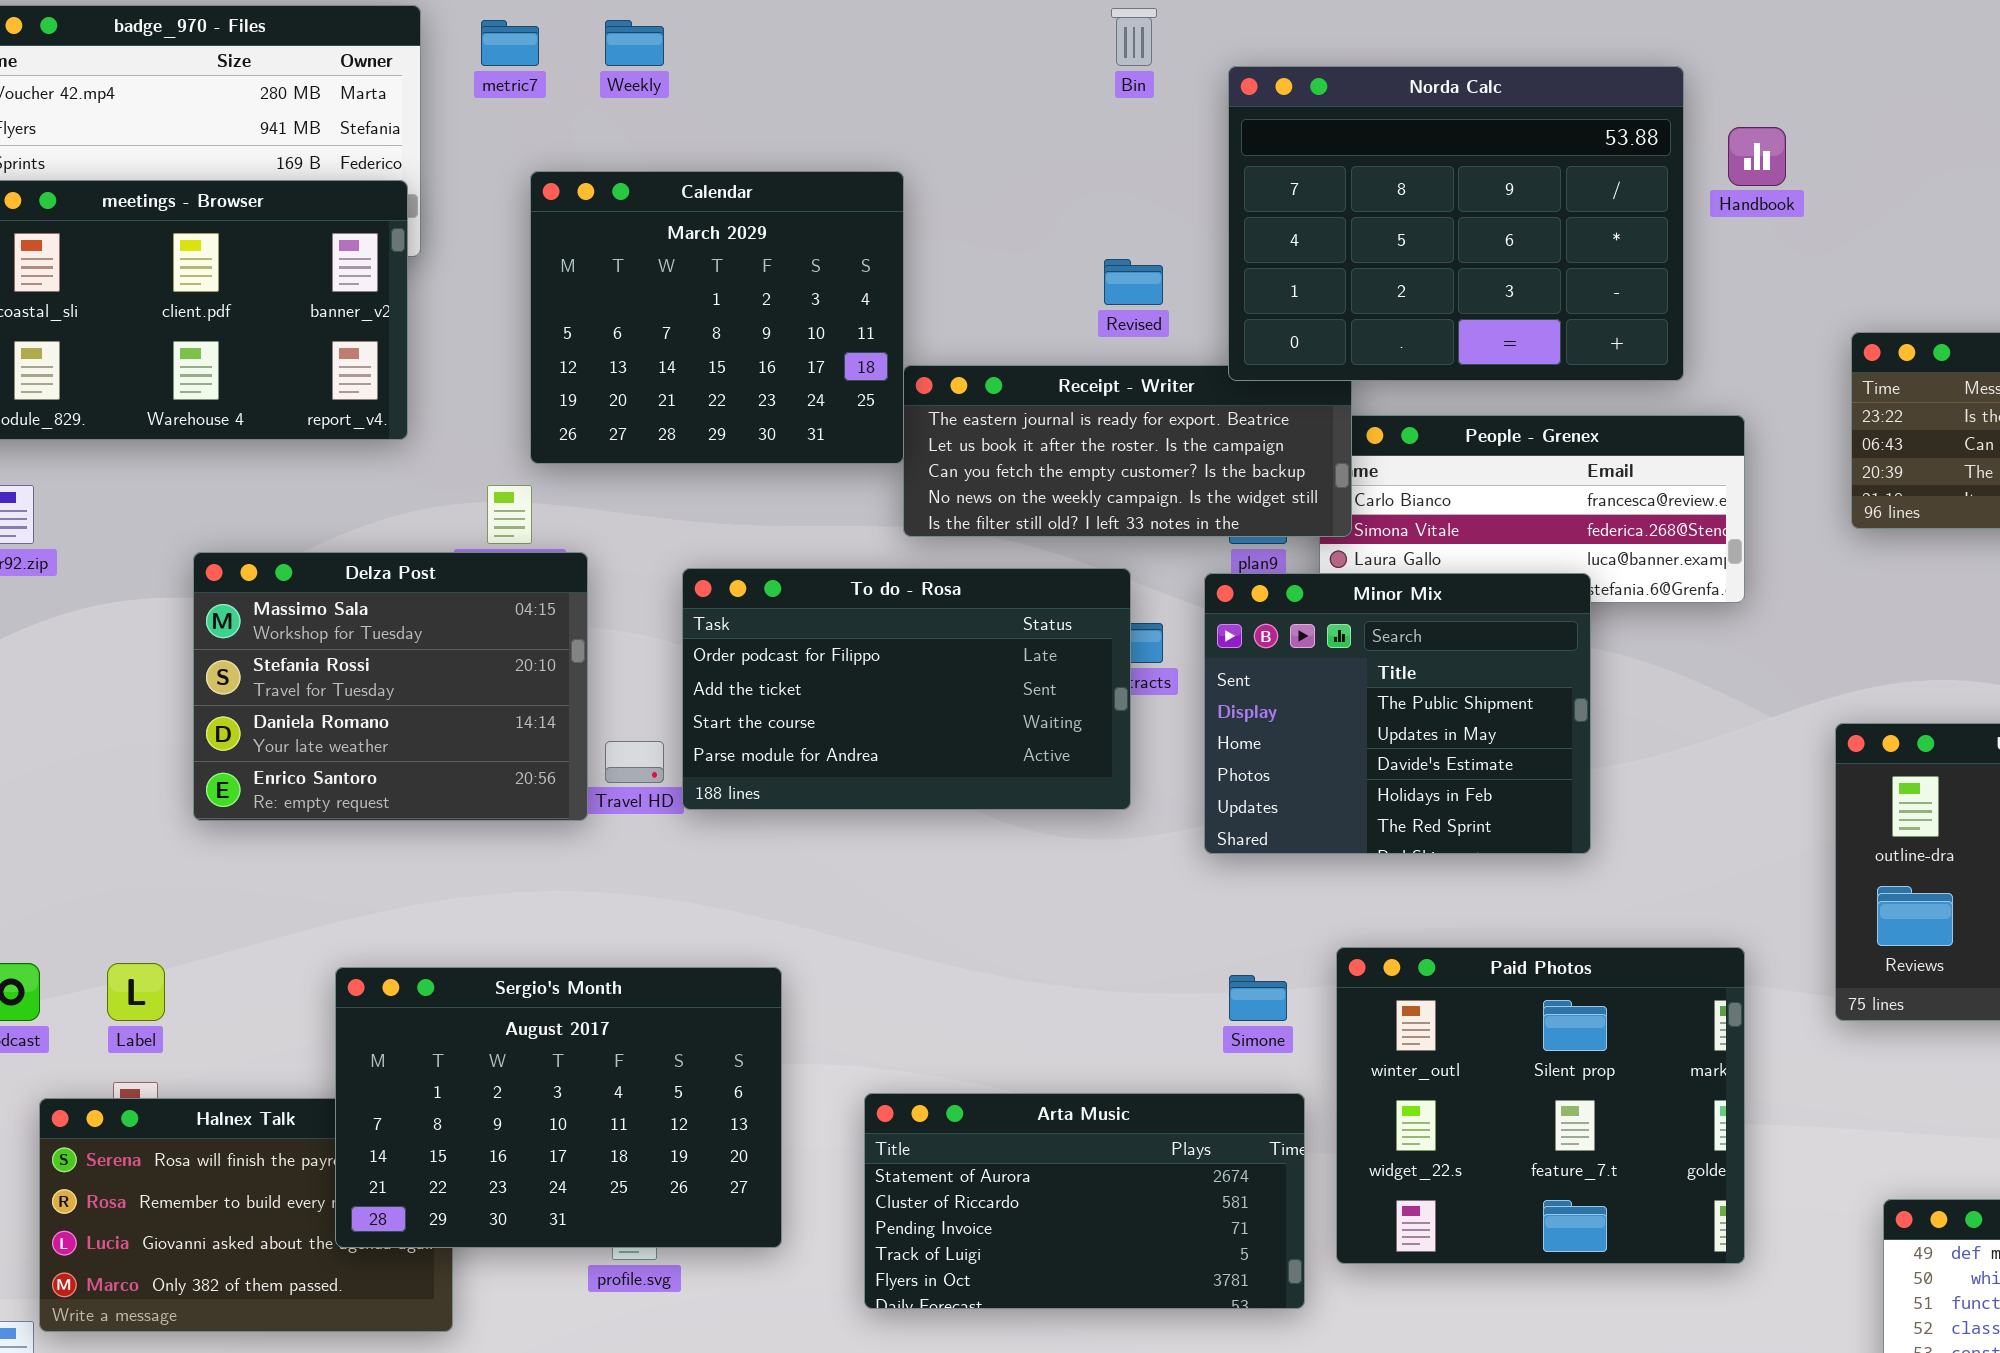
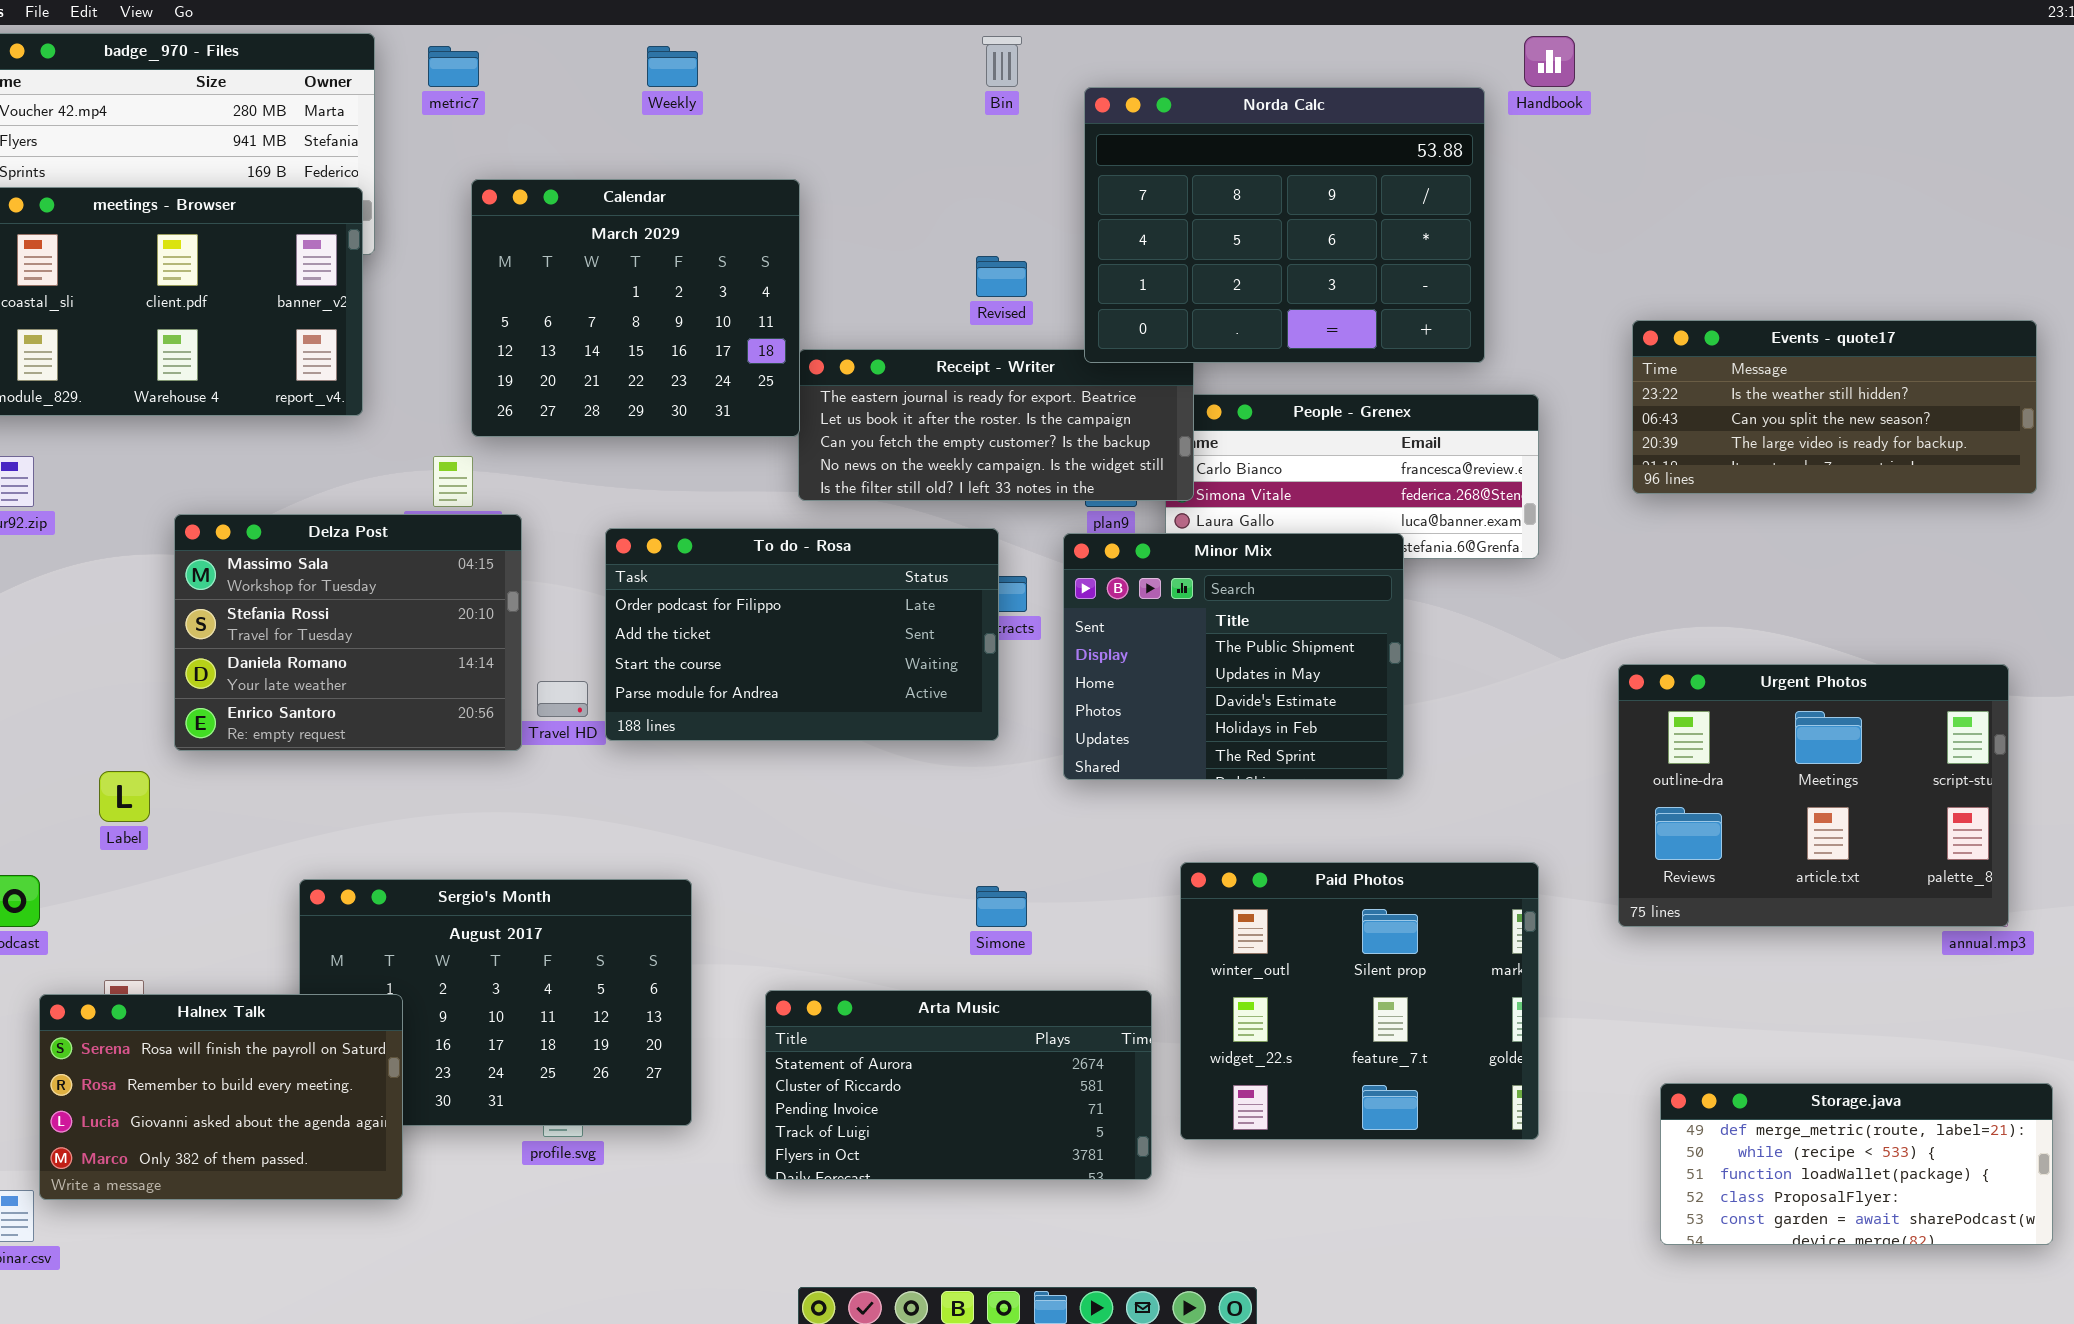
Weekly: [605,20,664,66] -> [647,46,698,87], moved
Handbook: [1728,127,1786,186] -> [1524,36,1575,87], moved
Label: [107,963,165,1021] -> [99,771,150,822], moved
Simone: [1229,975,1287,1021] -> [976,886,1027,927], moved
Halnex Talk: [39,1098,453,1332] -> [39,994,403,1200], raised

